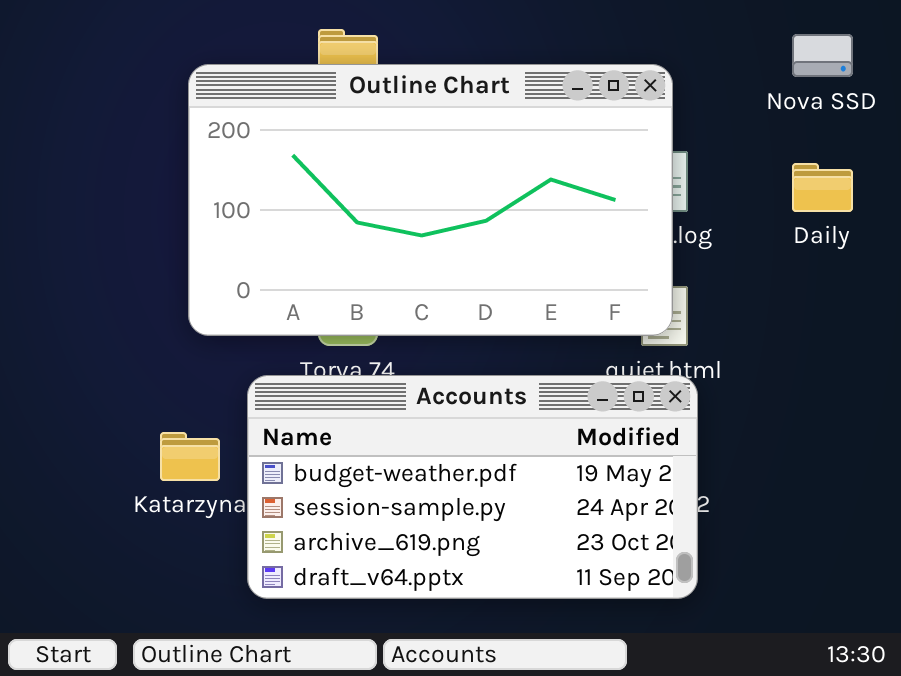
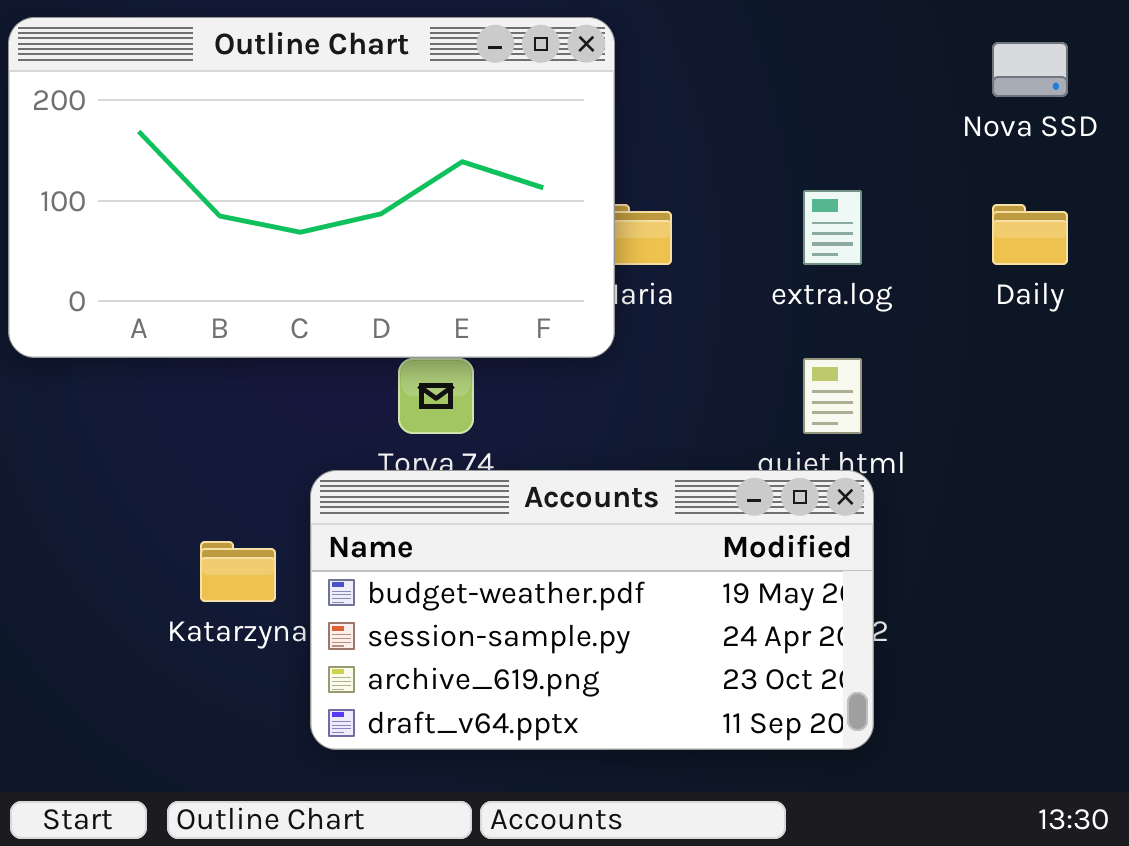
Outline Chart: [188,64,673,336] -> [8,17,615,358], moved

